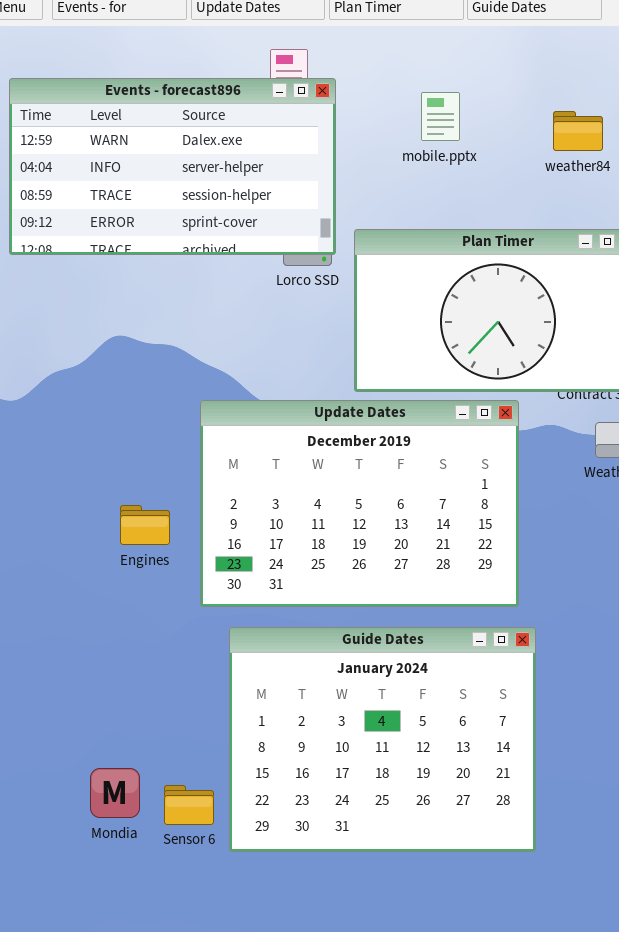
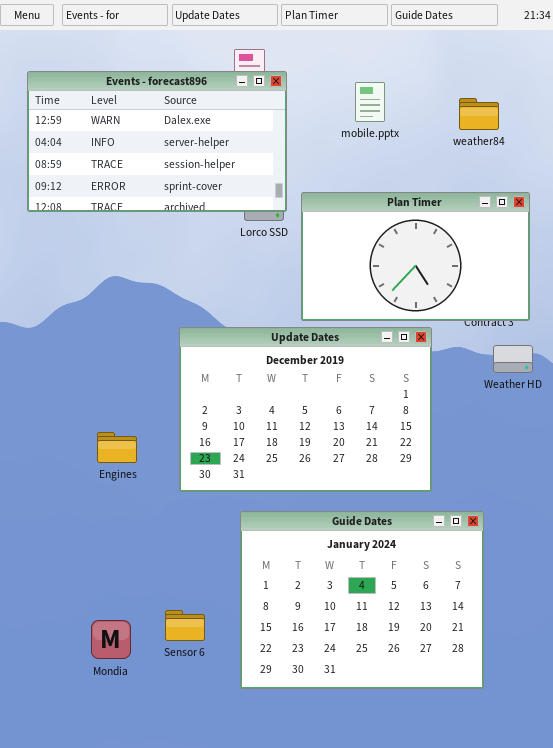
Engines: [120,505,170,545] -> [97,432,137,463], moved
Guide Dates: [229,627,536,852] -> [240,511,484,689], moved
Sensor 6: [164,785,214,825] -> [165,610,205,641], moved

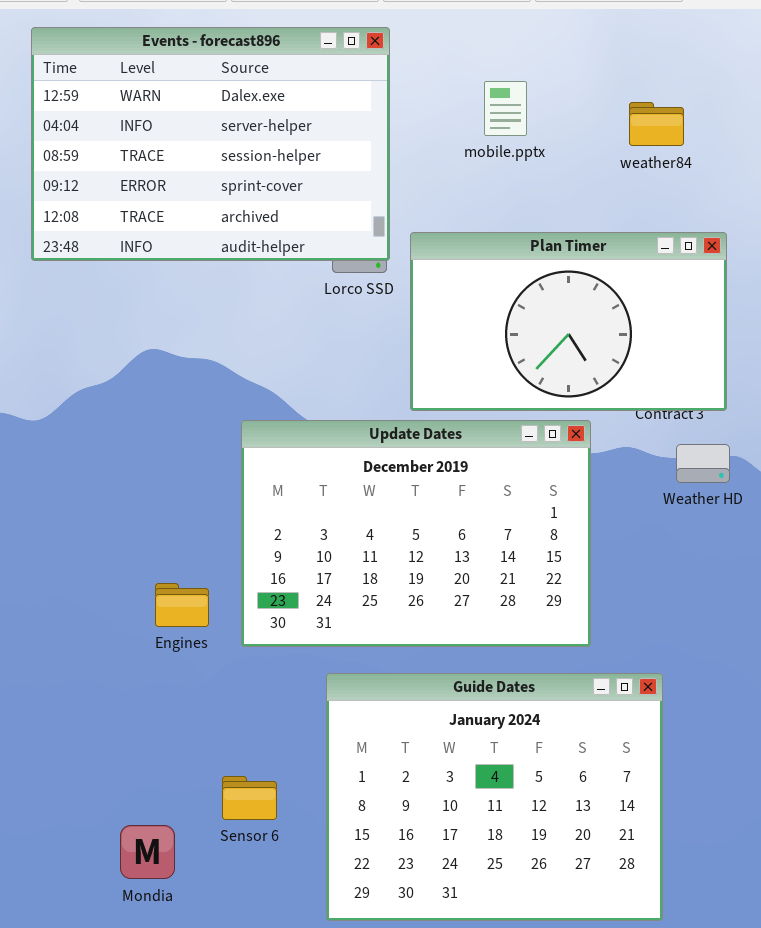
Events - forecast896: [27,71,287,212] -> [31,27,390,261], resized
Engines: [97,432,137,463] -> [155,583,209,627], moved
Sensor 6: [165,610,205,641] -> [222,776,277,820], moved

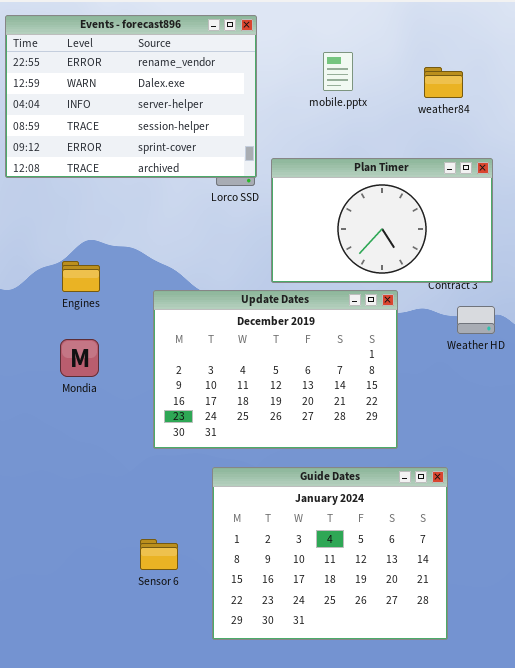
Events - forecast896: [31,27,390,261] -> [5,15,257,178], scrolled up 1 row
Engines: [155,583,209,627] -> [62,261,100,292], moved
Mondia: [120,825,175,879] -> [60,339,99,377], moved

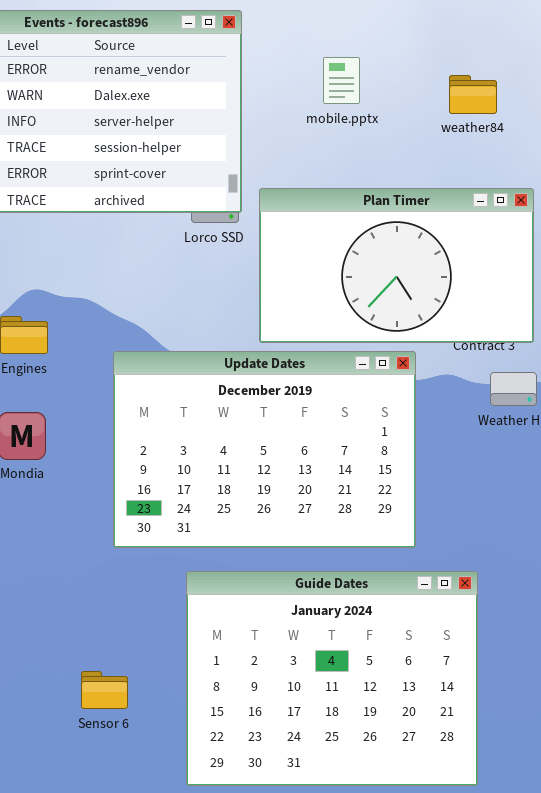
Sensor 6: [140,539,178,570] -> [81,671,128,709], moved

